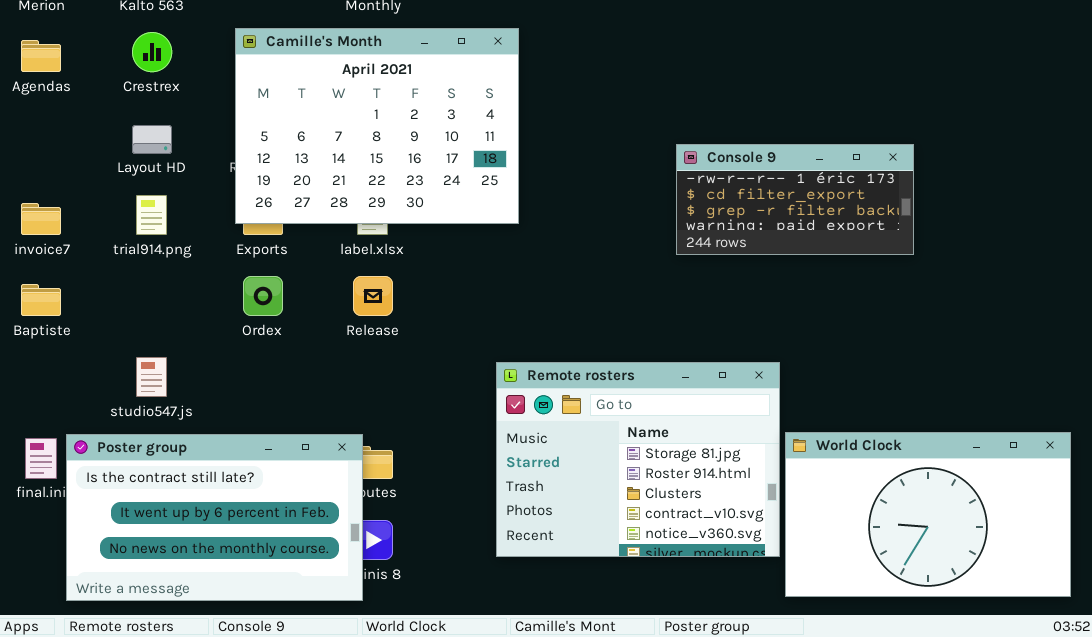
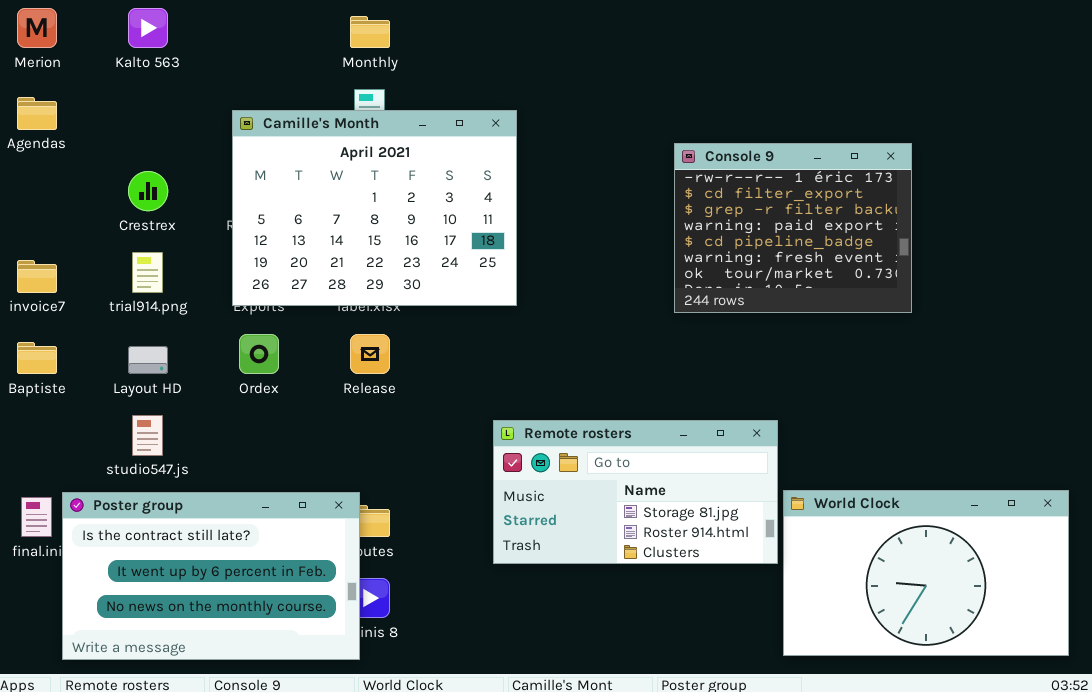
Camille's Month: [235,28,519,224] -> [232,110,517,306], moved
Crestrex: [132,32,172,72] -> [128,171,168,211], moved
Layout HD: [132,125,172,154] -> [128,346,168,374], moved
Console 9: [676,144,914,255] -> [674,143,912,313], resized
Remote rosters: [496,362,780,557] -> [493,420,778,564], resized

